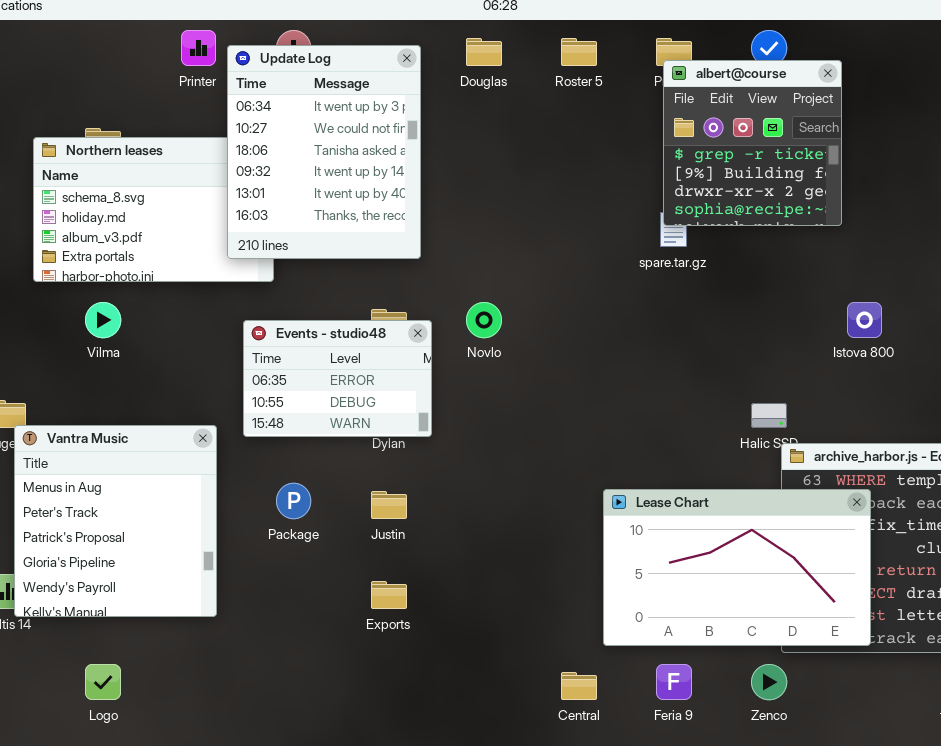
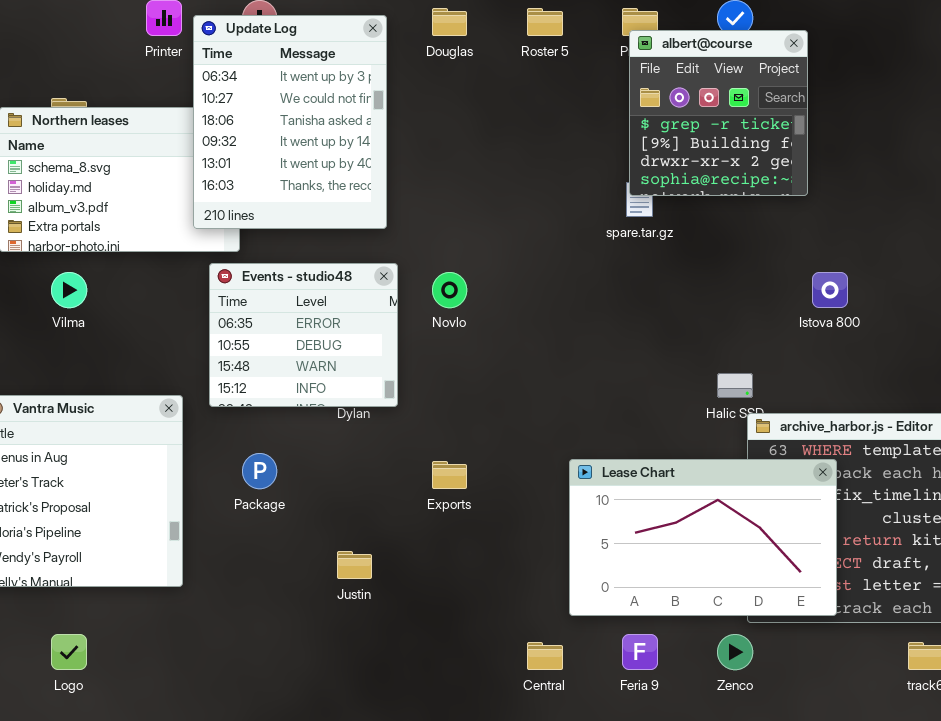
Events - studio48: [243,320,432,437] -> [209,263,398,407], resized
Justin: [371,491,407,519] -> [337,551,372,579], moved
Exports: [371,581,407,609] -> [432,461,467,489], moved

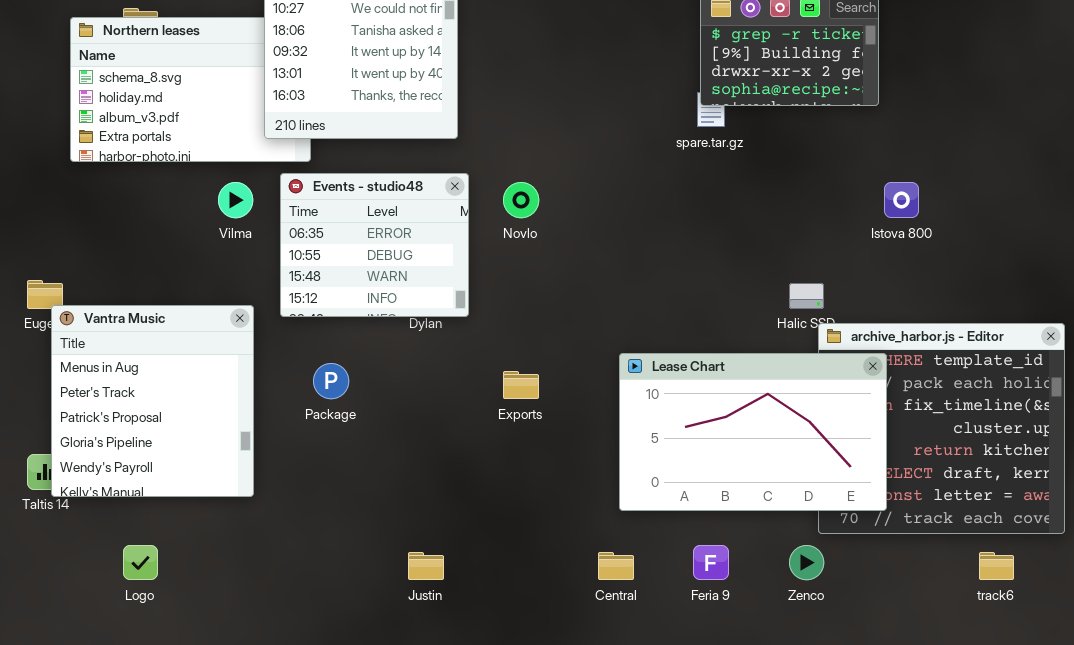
Vilma: [51,272,87,308] -> [218,182,253,218], moved
Lease Chart: [569,459,837,616] -> [619,353,887,511], moved
Justin: [337,551,372,579] -> [408,552,444,580], moved

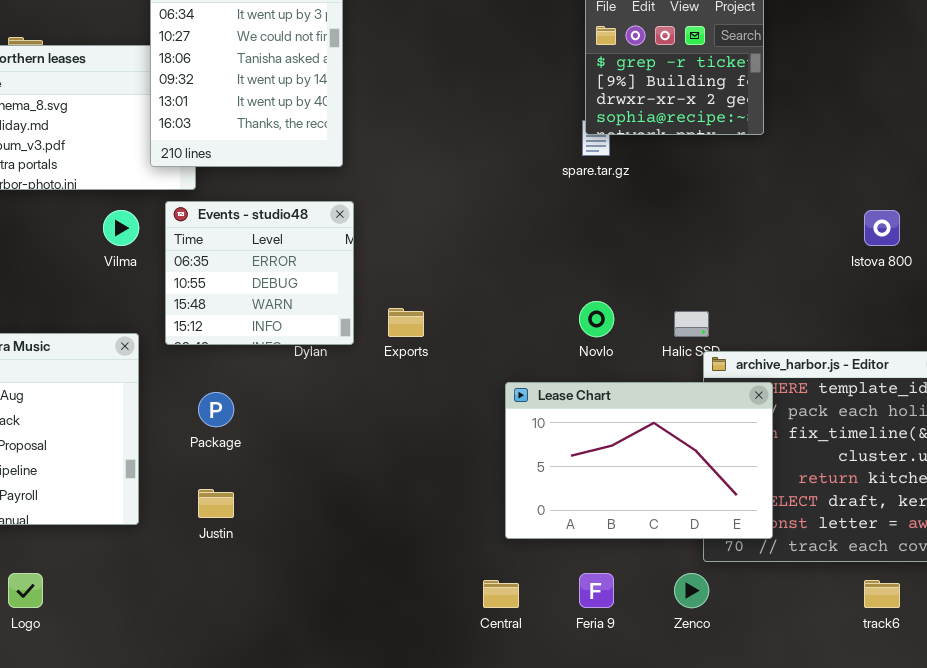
Novlo: [503,182,539,218] -> [579,301,614,337], moved
Istova 800: [884,182,919,218] -> [864,210,900,246], moved
Exports: [503,371,539,399] -> [388,308,424,337], moved
Justin: [408,552,444,580] -> [198,489,234,518], moved

